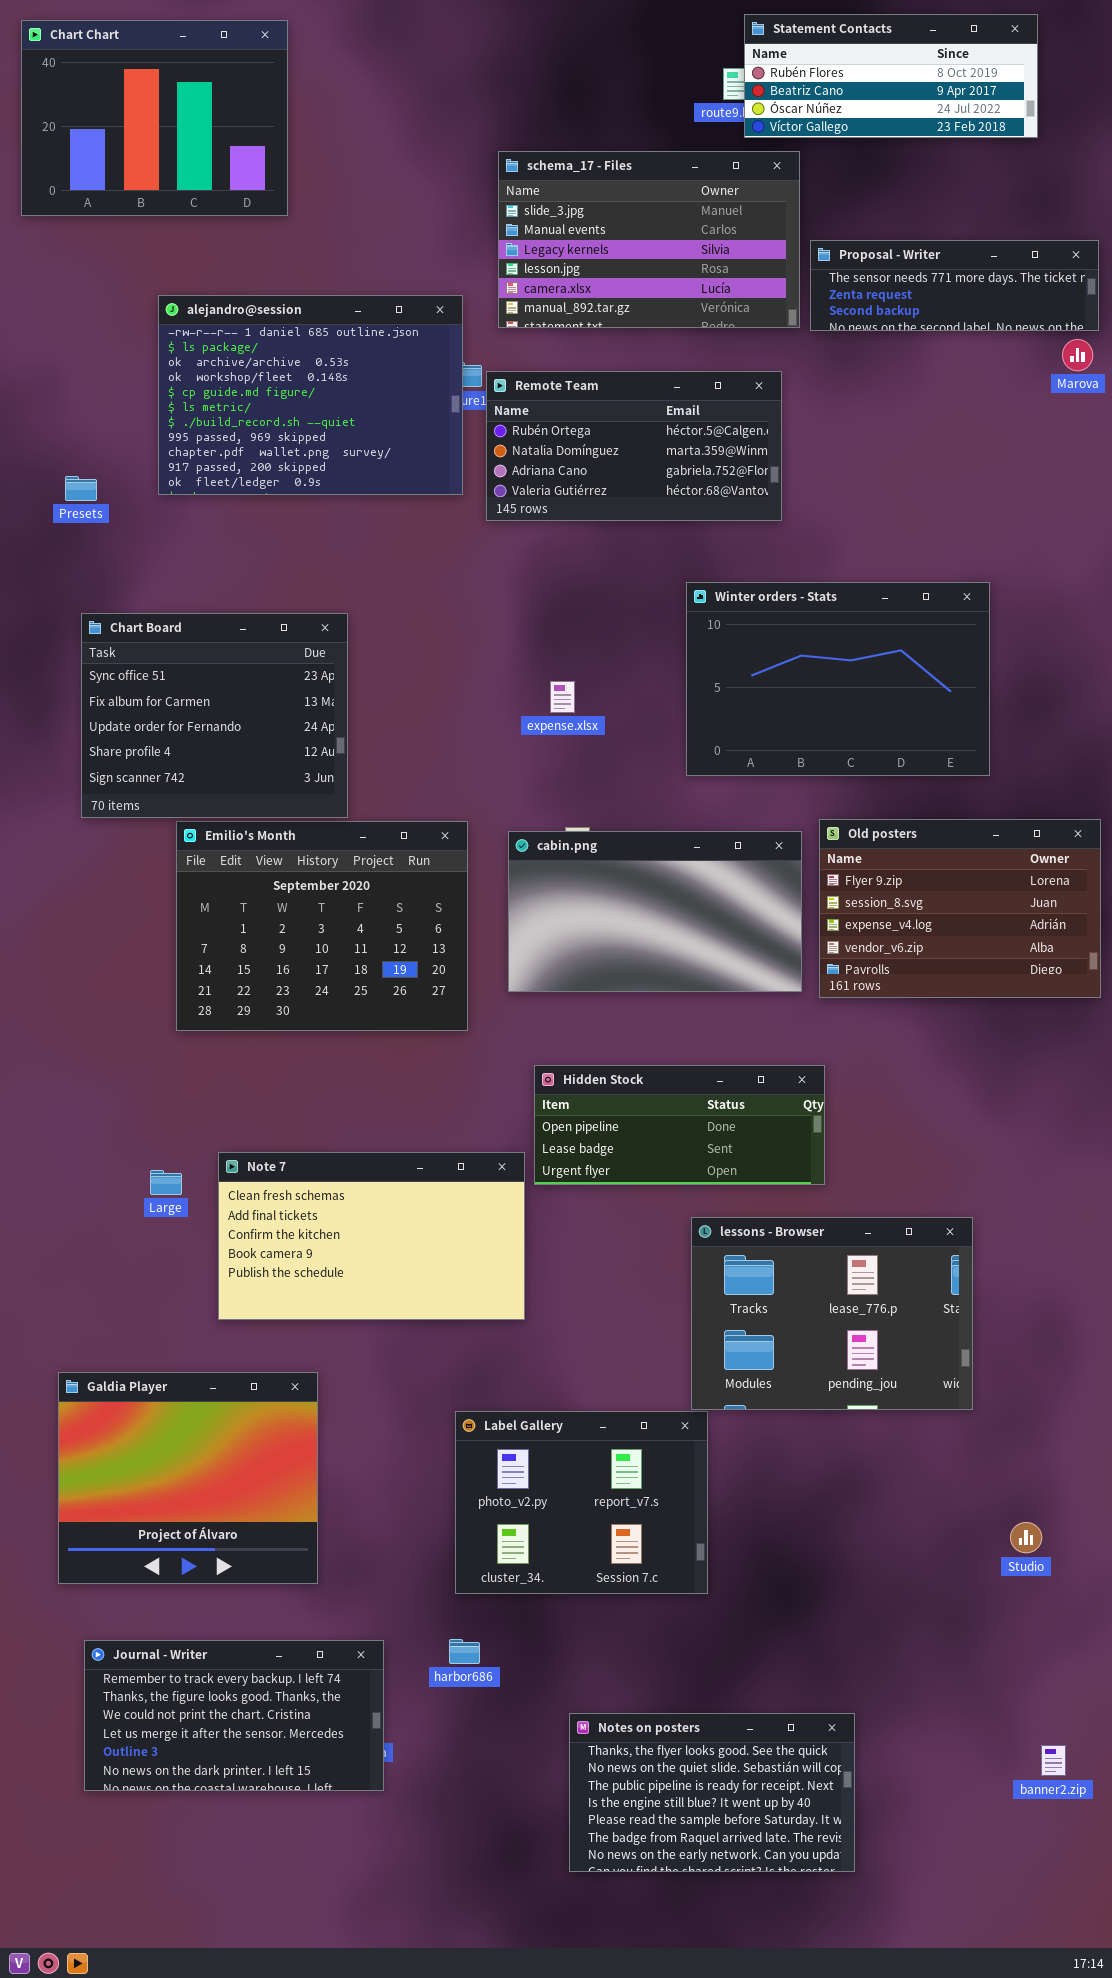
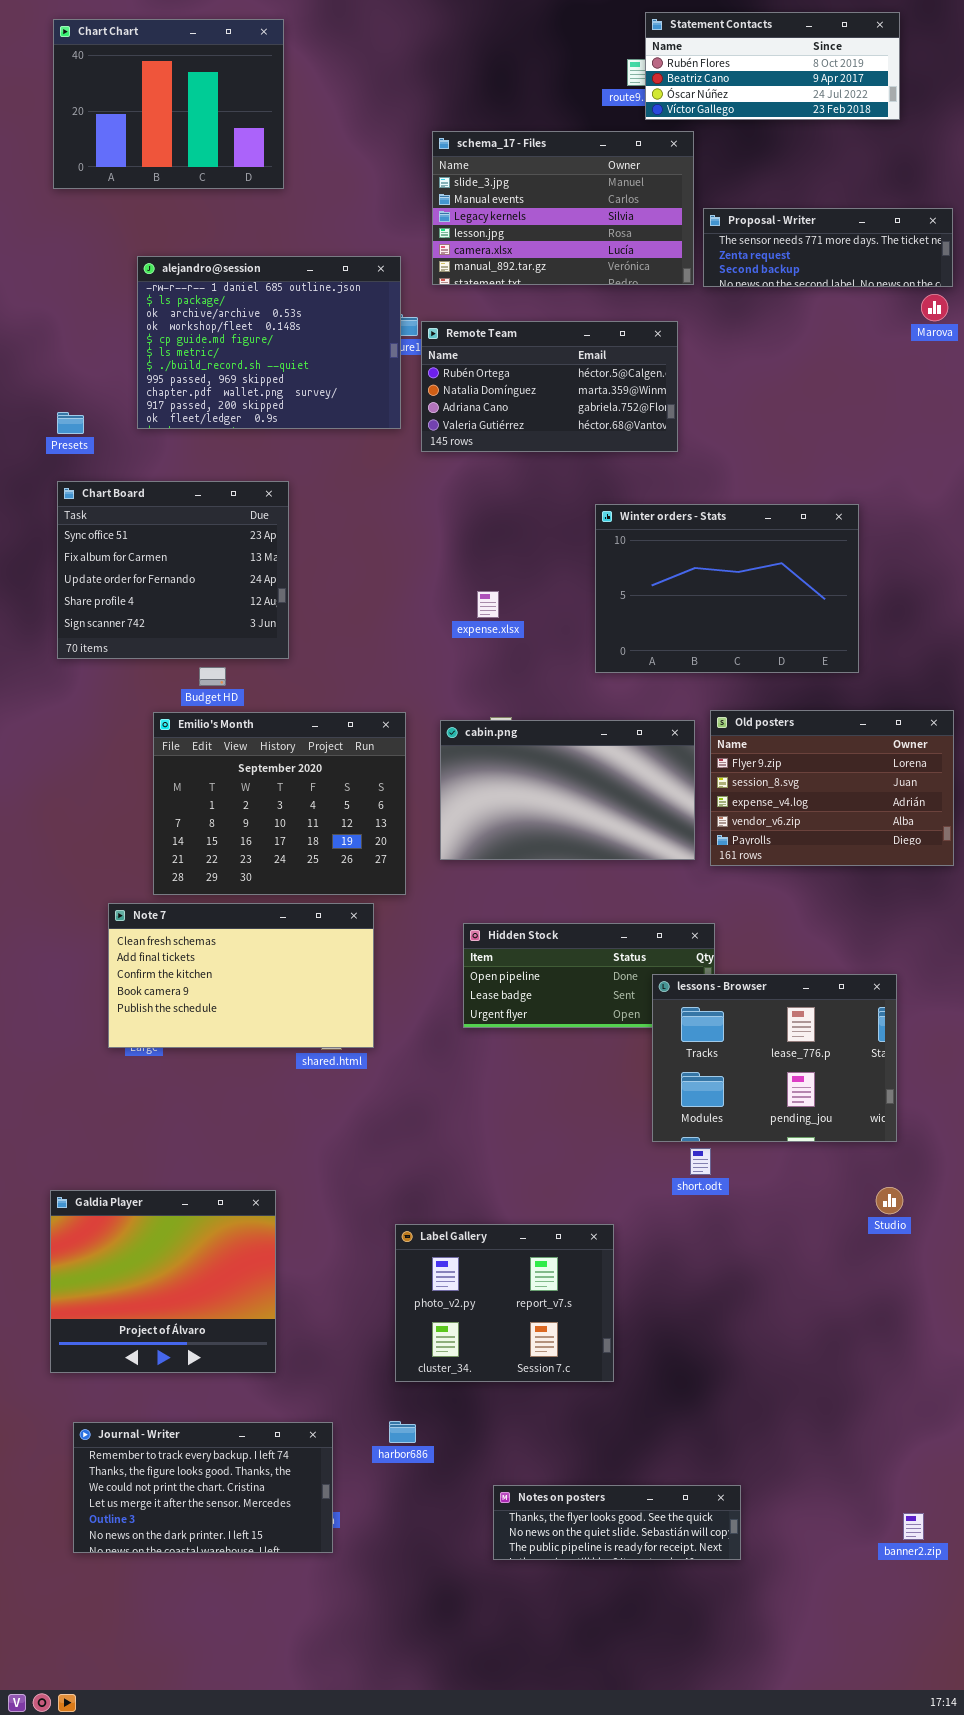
Chart Chart: [21,20,288,216] -> [53,19,284,189], moved
Chart Board: [81,613,348,818] -> [57,481,289,659], moved
Note 7: [218,1152,525,1320] -> [108,903,374,1048], moved
lessons - Browser: [691,1217,973,1410] -> [652,974,897,1142], moved
Studio: [1010,1522,1042,1553] -> [876,1187,903,1214], moved
Notes on posters: [569,1713,855,1872] -> [493,1485,741,1560], resized

